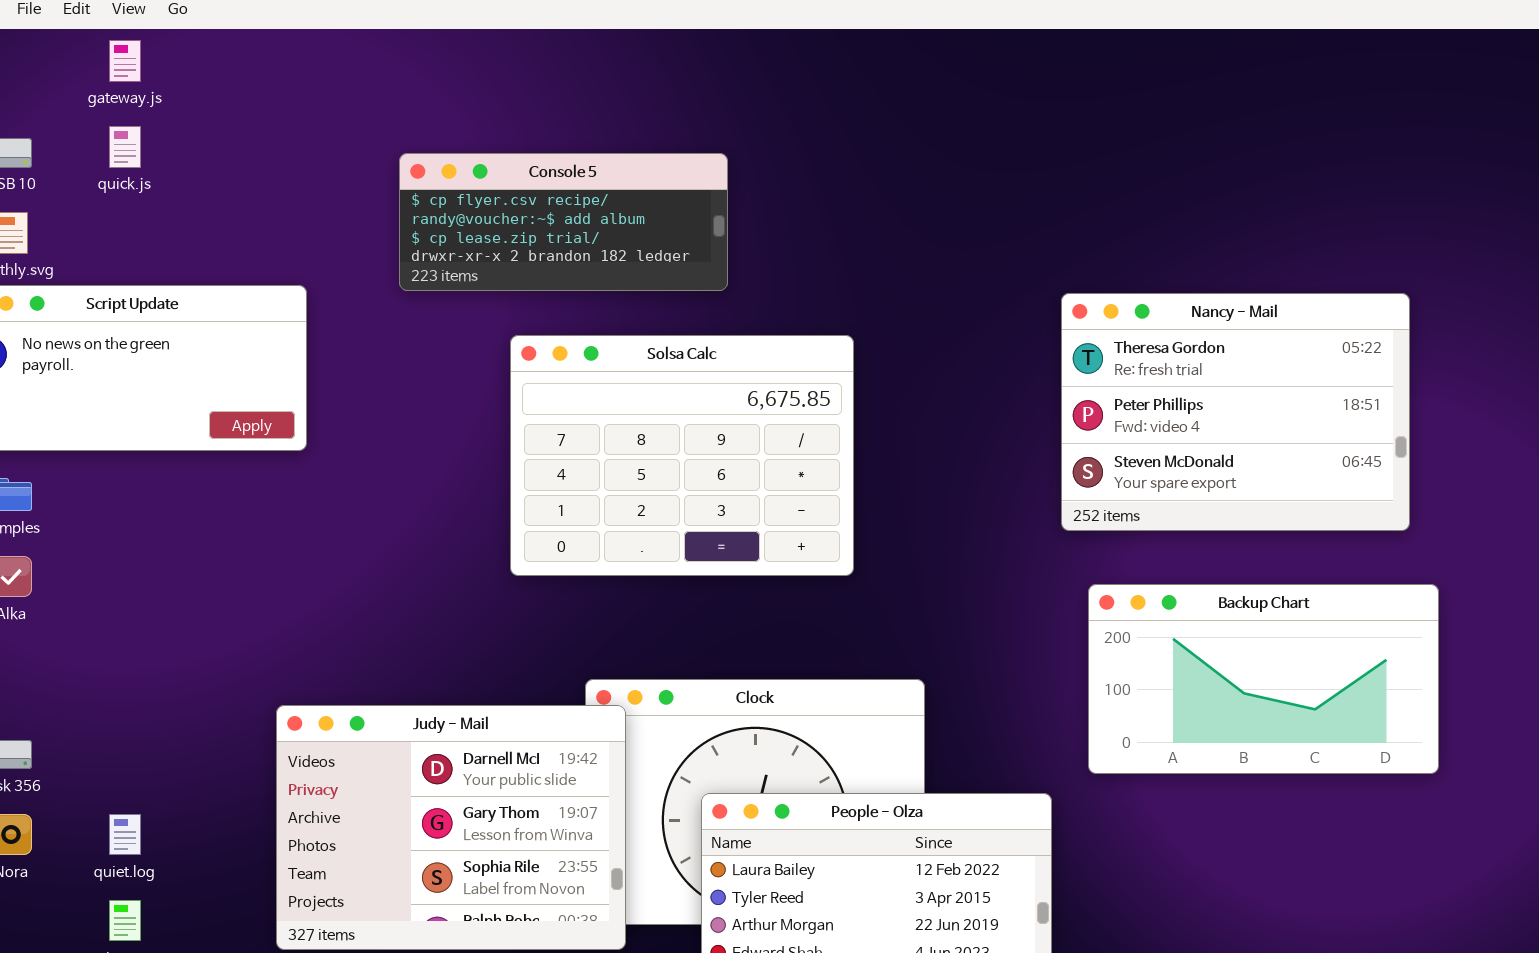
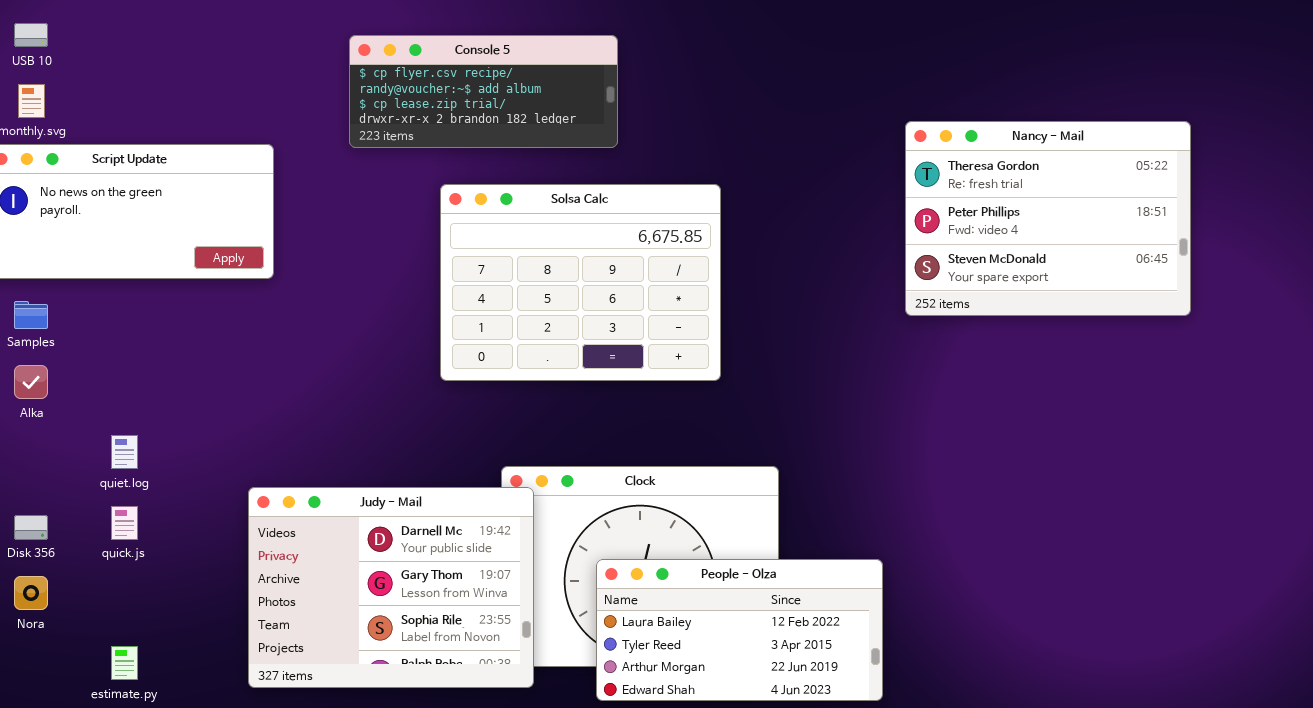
quick.js: [109,126,141,168] -> [111,506,138,540], moved
Nancy - Mail: [1061,293,1410,531] -> [905,121,1191,316], moved
Backup Chart: [1088,584,1439,774] -> none, closed
quiet.log: [109,814,141,855] -> [111,435,138,469], moved

